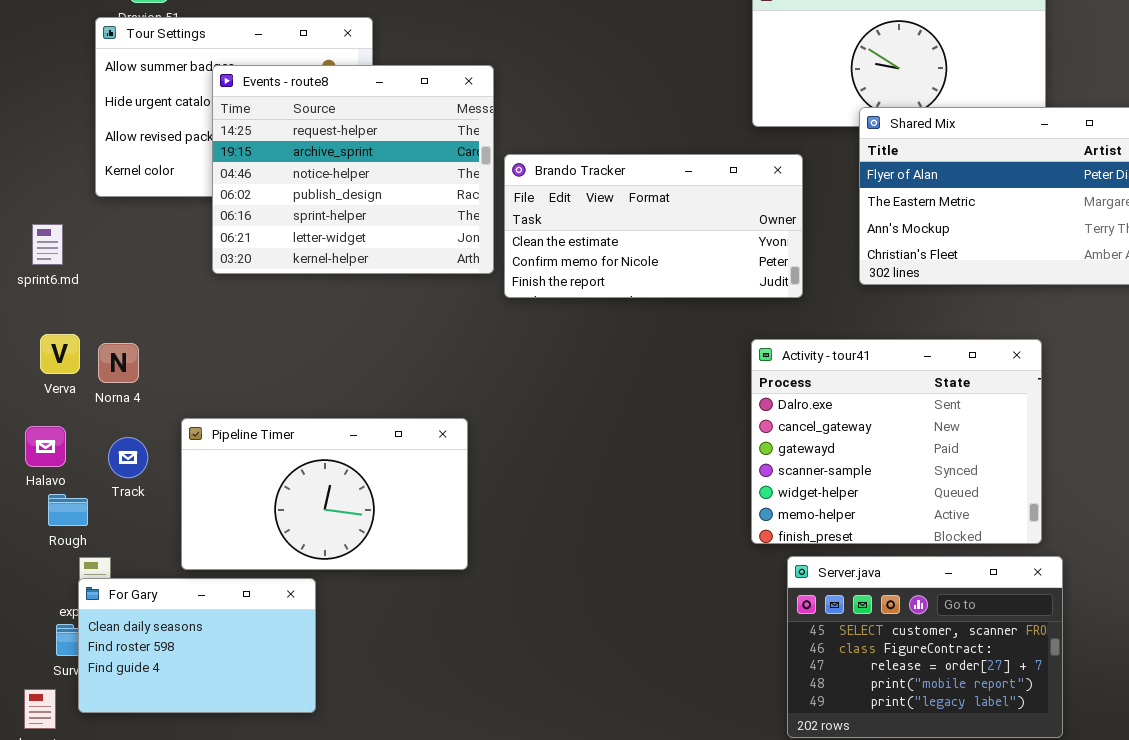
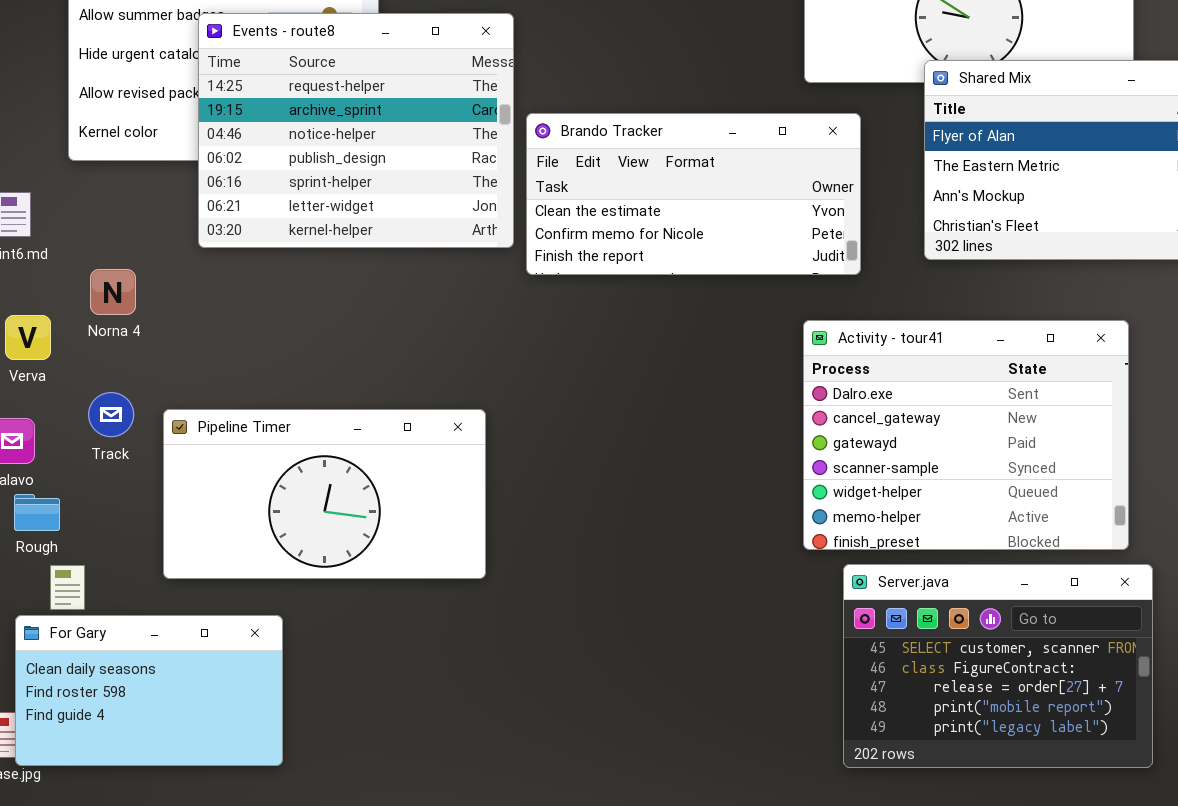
Norna 4: [98,343,139,383] -> [90,269,136,315], moved
Track: [108,437,148,478] -> [88,392,134,437], moved
For Gary: [78,578,316,713] -> [15,615,283,766], moved

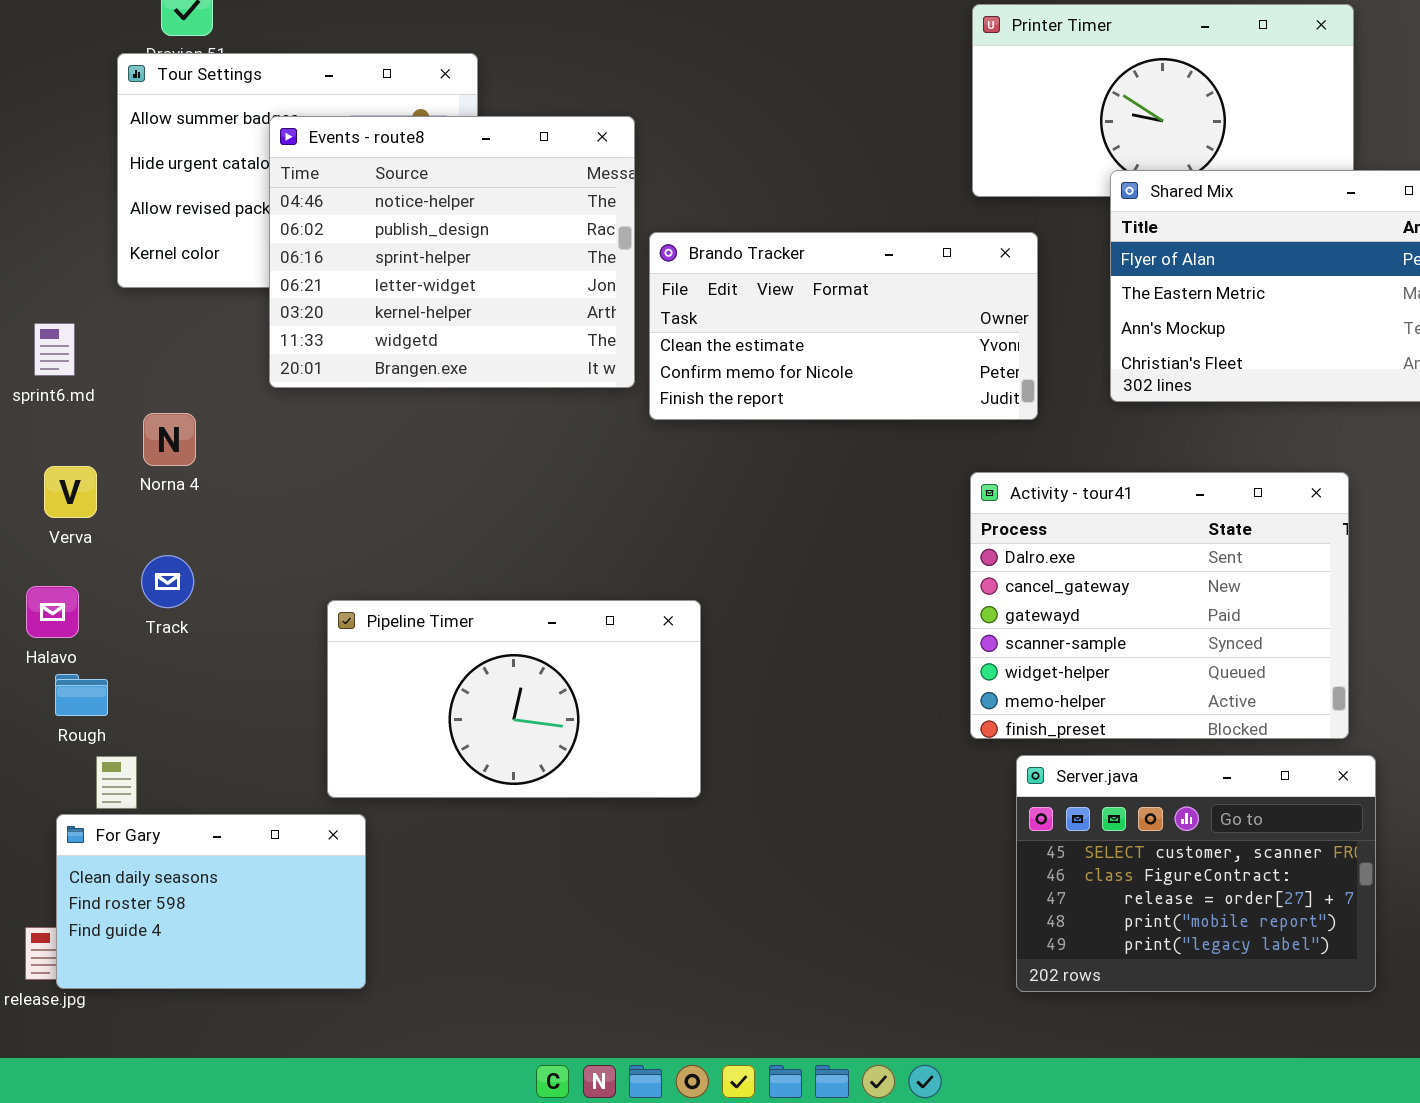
Events - route8: [198,13,514,248] -> [269,116,635,388], scrolled down 2 rows
Pipeline Timer: [163,409,486,579] -> [327,600,701,798], moved

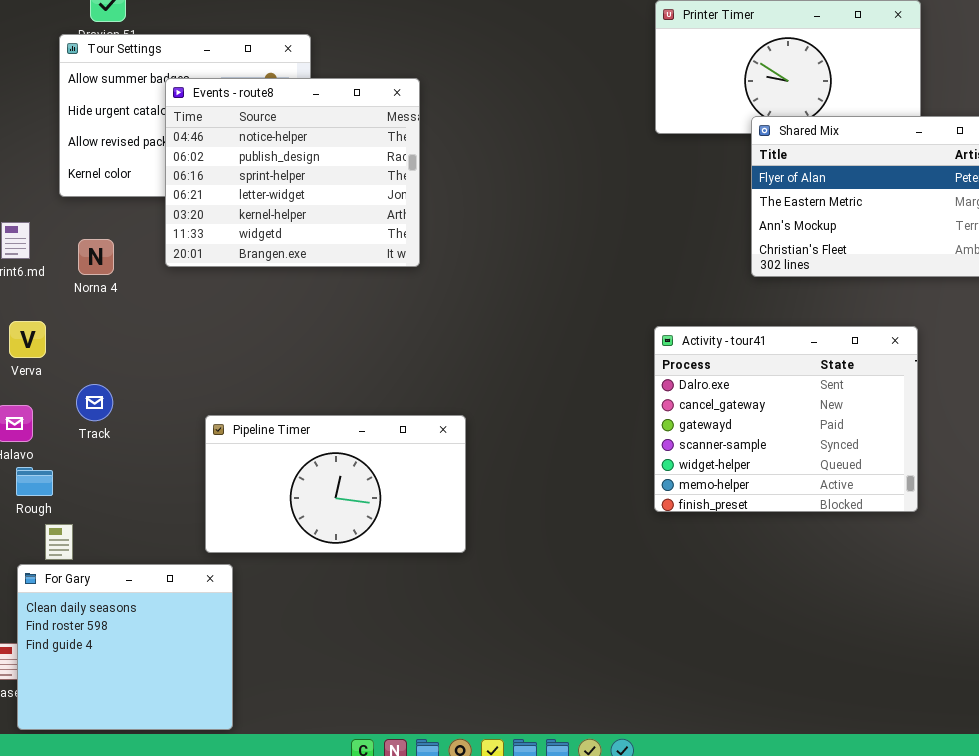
Brando Tracker: [649,232,1038,420] -> none, closed
Norna 4: [143,413,196,466] -> [78,239,114,275], moved
Server.java: [1016,755,1376,992] -> none, closed
For Gary: [56,814,366,989] -> [17,564,233,730], resized

